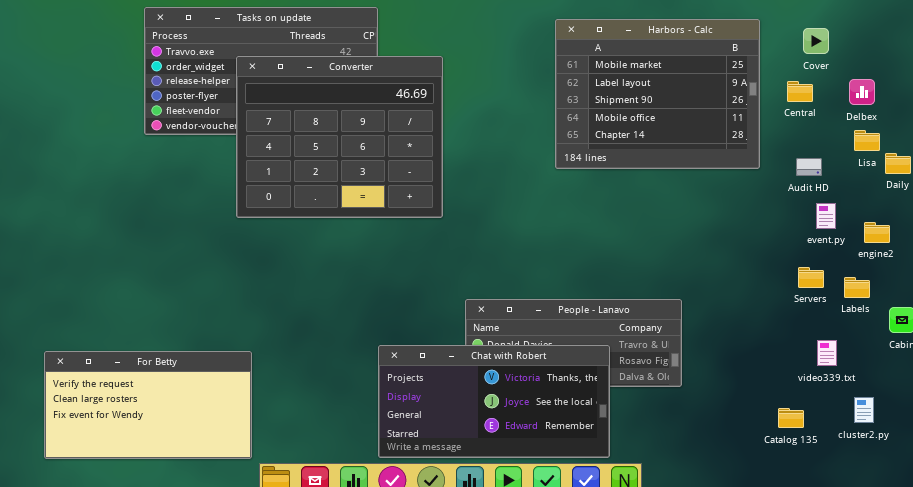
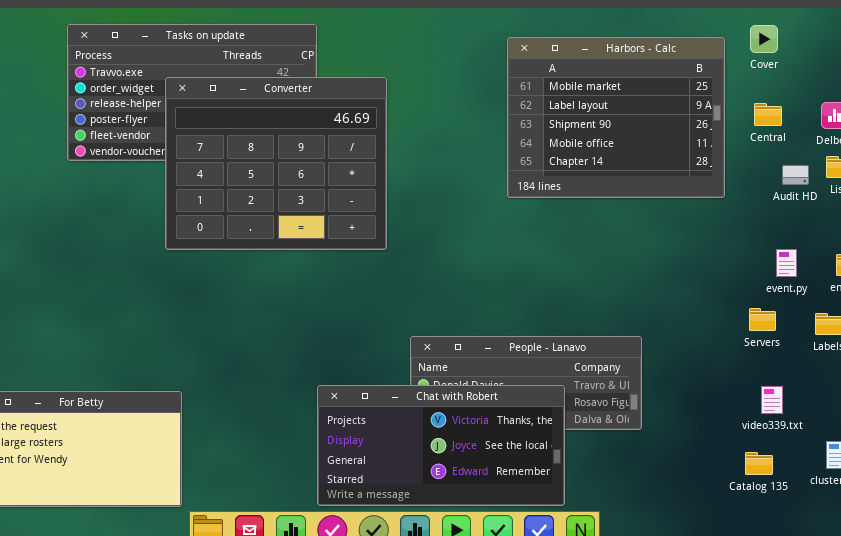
Cover: [803,28,829,54] -> [750,25,778,53], moved
Audit HD: [796,158,822,176] -> [782,165,809,185], moved
event.py: [816,203,836,229] -> [776,249,797,277], moved
Servers: [798,267,824,288] -> [749,308,776,331], moved
video339.txt: [817,340,837,366] -> [761,386,783,414], moved

